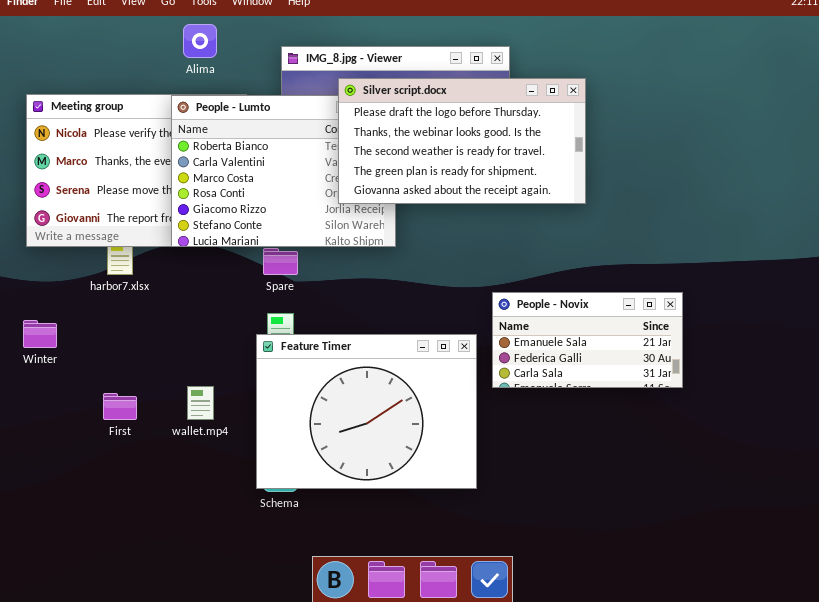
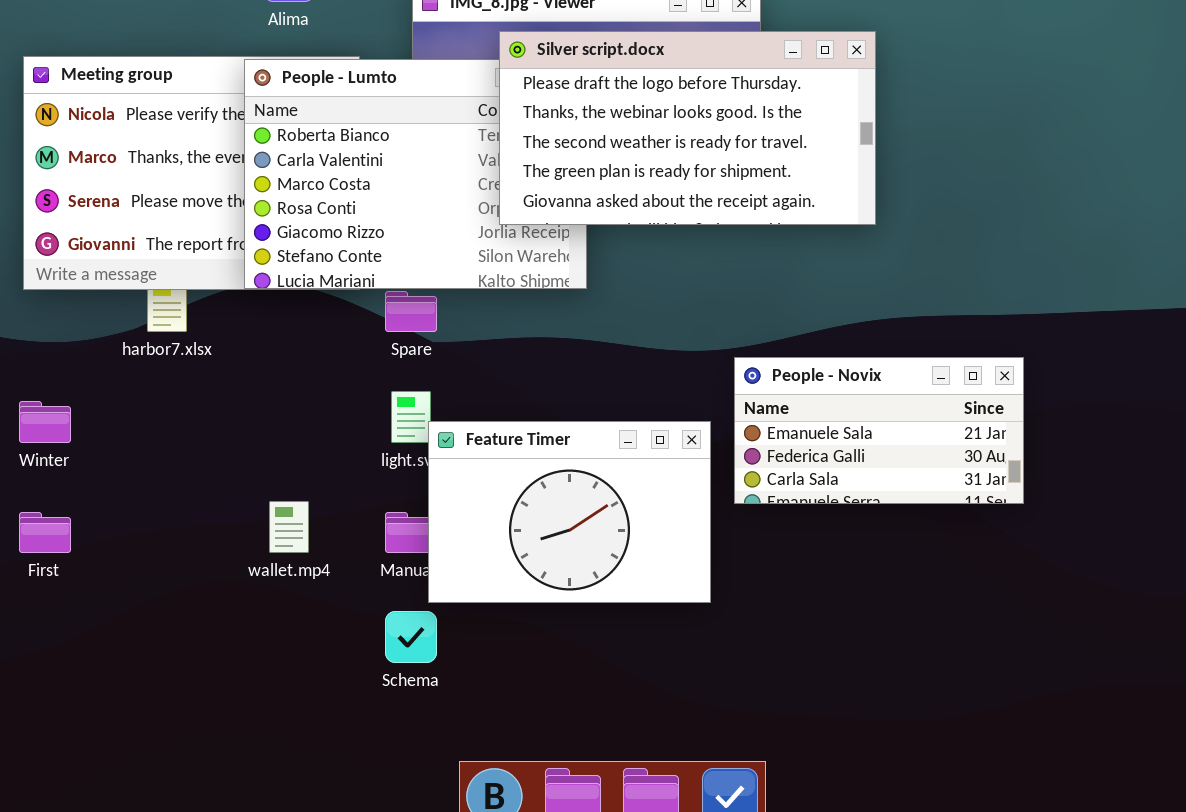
Feature Timer: [256,334,477,489] -> [428,421,711,603], resized
First: [103,393,137,420] -> [19,512,71,553], moved

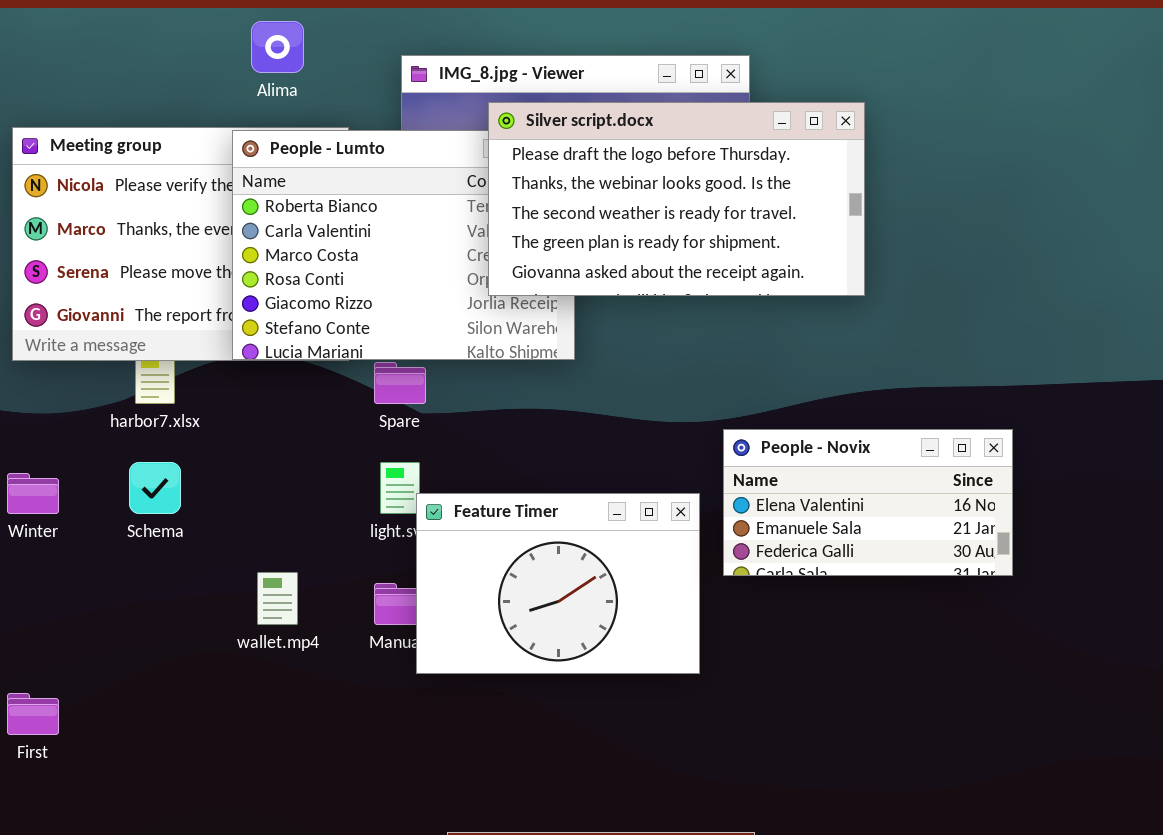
People - Novix: [734,357,1024,504] -> [723,429,1013,576], scrolled up 1 row
First: [19,512,71,553] -> [7,693,59,735], moved
Schema: [385,611,437,663] -> [129,462,181,514], moved

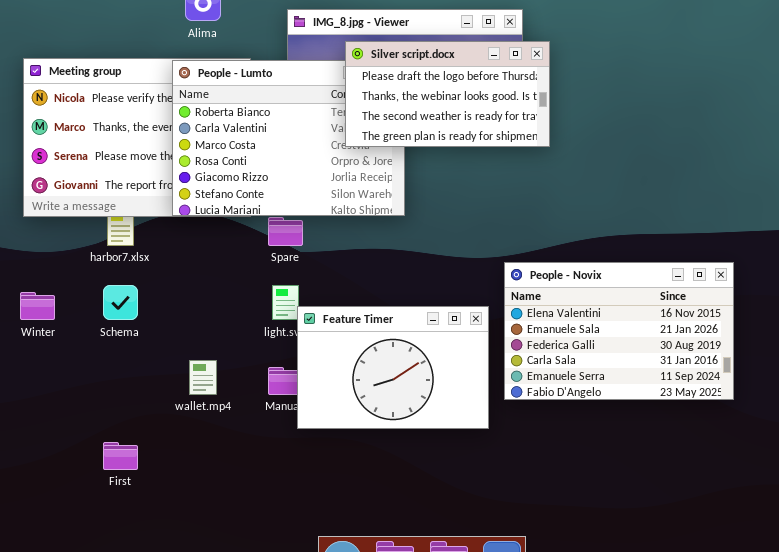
Silver script.docx: [488,102,865,296] -> [345,41,550,147], resized
People - Novix: [723,429,1013,576] -> [504,262,734,400], resized
First: [7,693,59,735] -> [103,442,138,470], moved

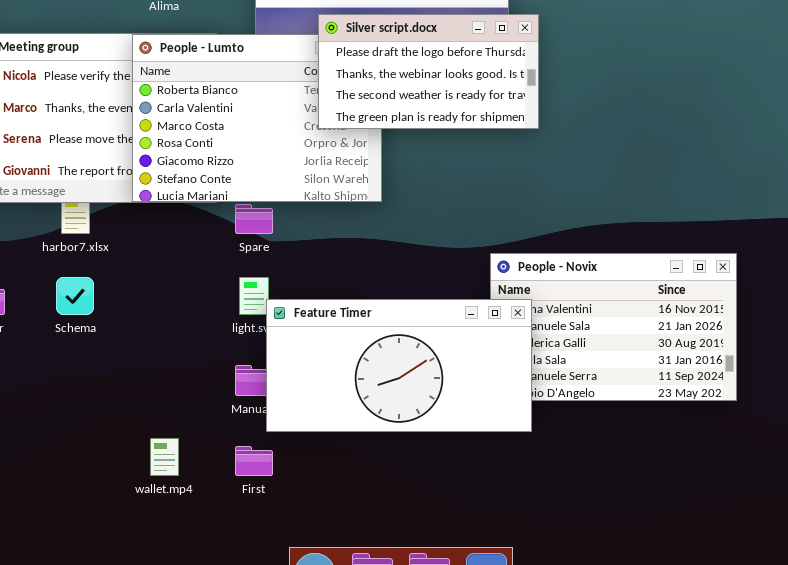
Feature Timer: [297,306,489,429] -> [266,299,532,432], resized
wallet.mp4: [189,360,217,395] -> [150,438,179,476], moved
First: [103,442,138,470] -> [235,446,273,476], moved

